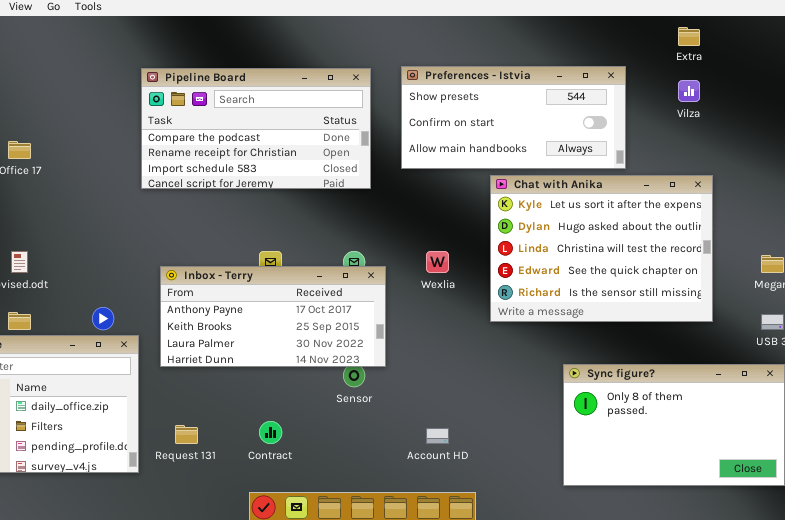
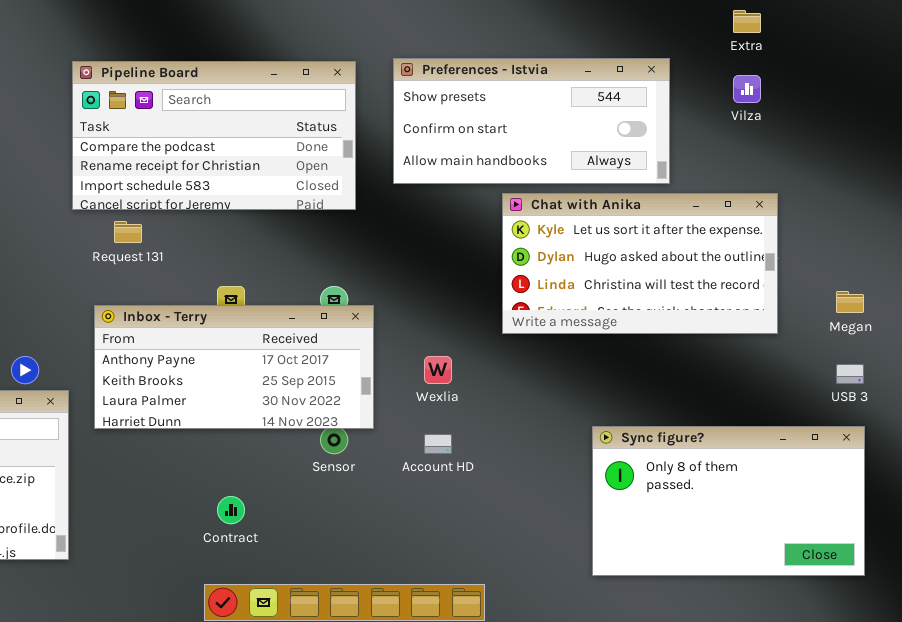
Chat with Anika: [490,175,713,322] -> [502,193,778,334], resized
Wexlia: [426,251,449,273] -> [424,356,452,384], moved
Request 131: [175,425,198,444] -> [114,221,142,243], moved
Account HD: [426,428,449,444] -> [424,434,452,454], moved

